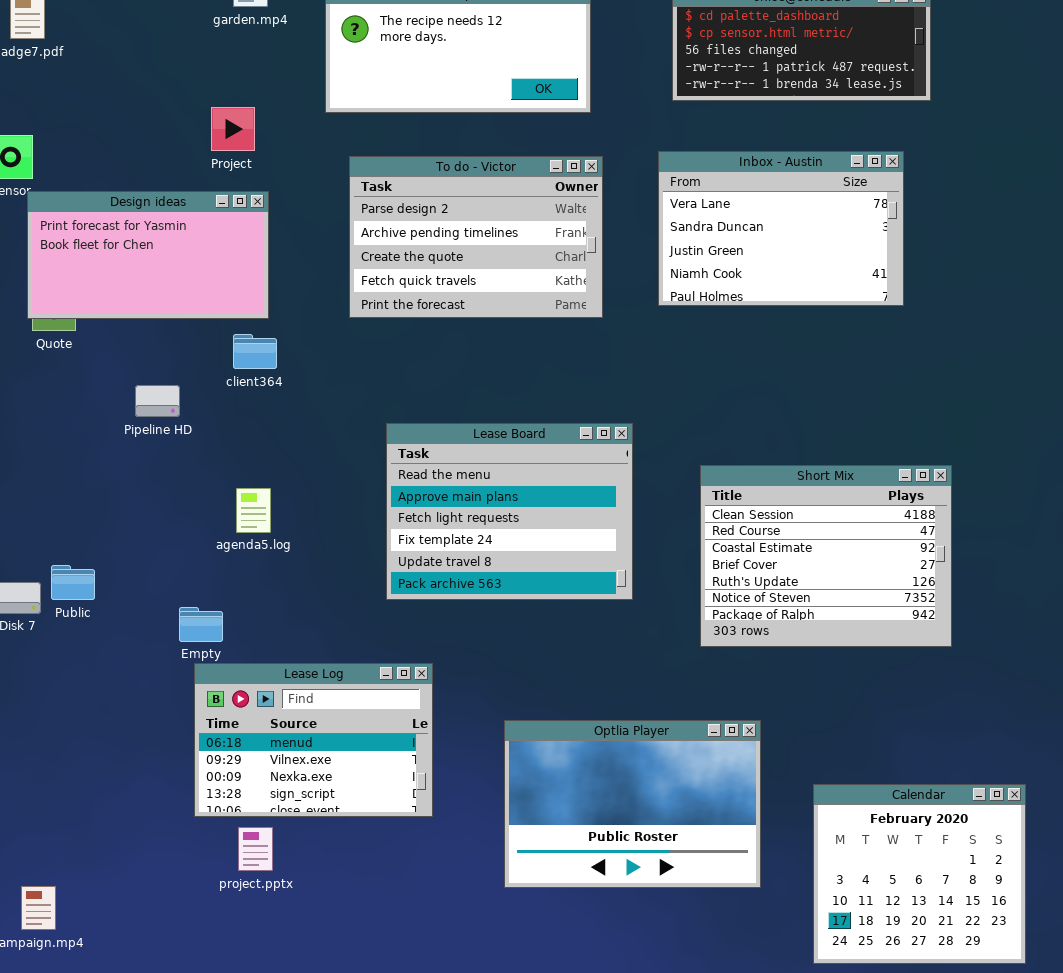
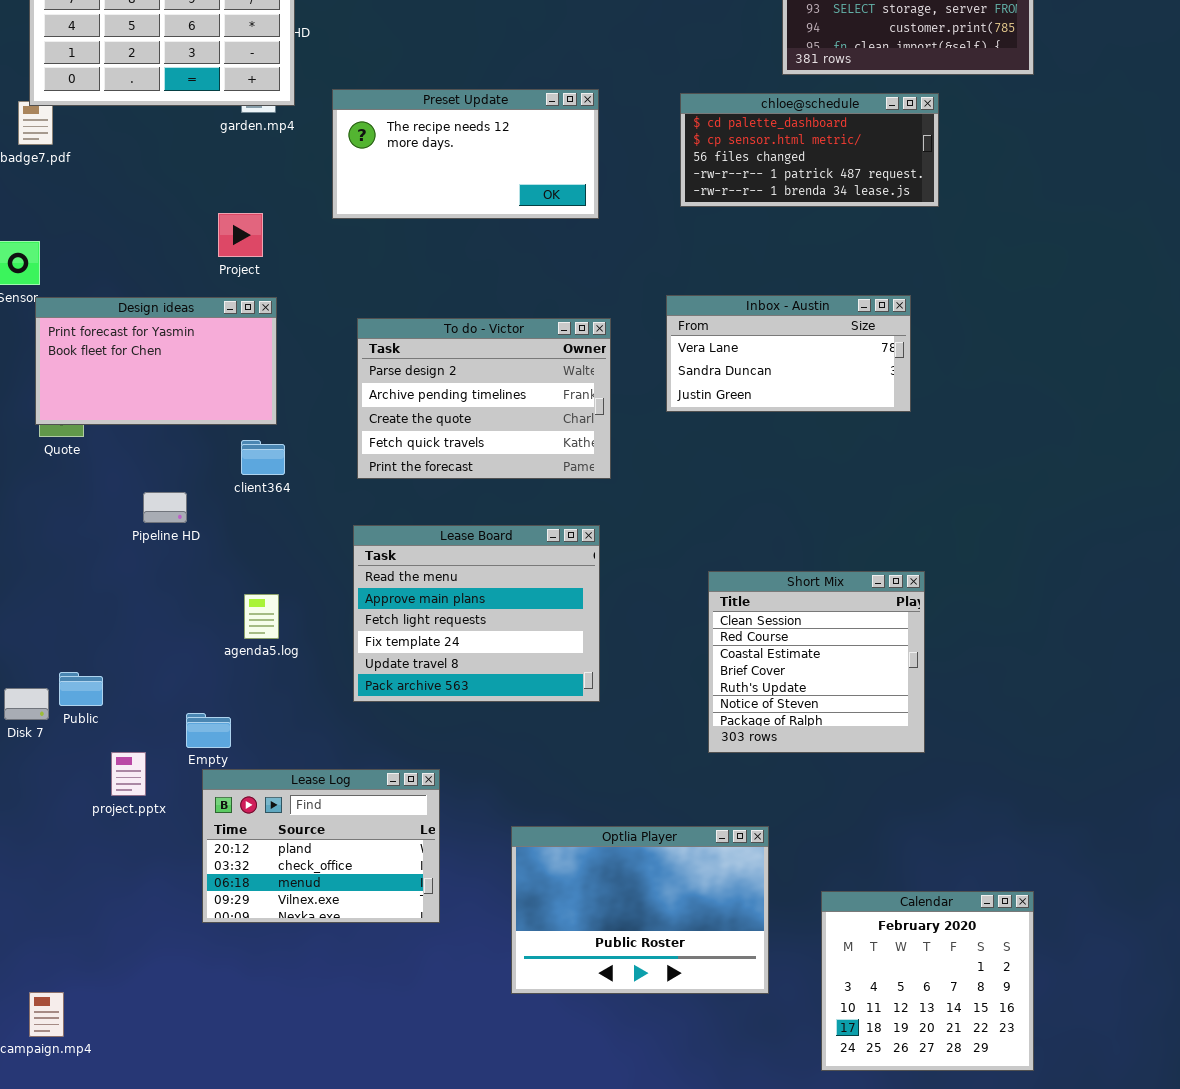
Inbox - Austin: [658,151,904,306] -> [666,295,911,412], resized
To do - Victor: [349,156,603,318] -> [357,318,611,479], moved
Lease Board: [386,423,633,600] -> [353,525,600,702], moved
Short Mix: [700,465,952,647] -> [708,571,925,753], resized
Lease Log: [194,663,433,817] -> [202,769,440,923], scrolled up 2 rows
project.pptx: [238,827,273,871] -> [111,752,146,796], moved

